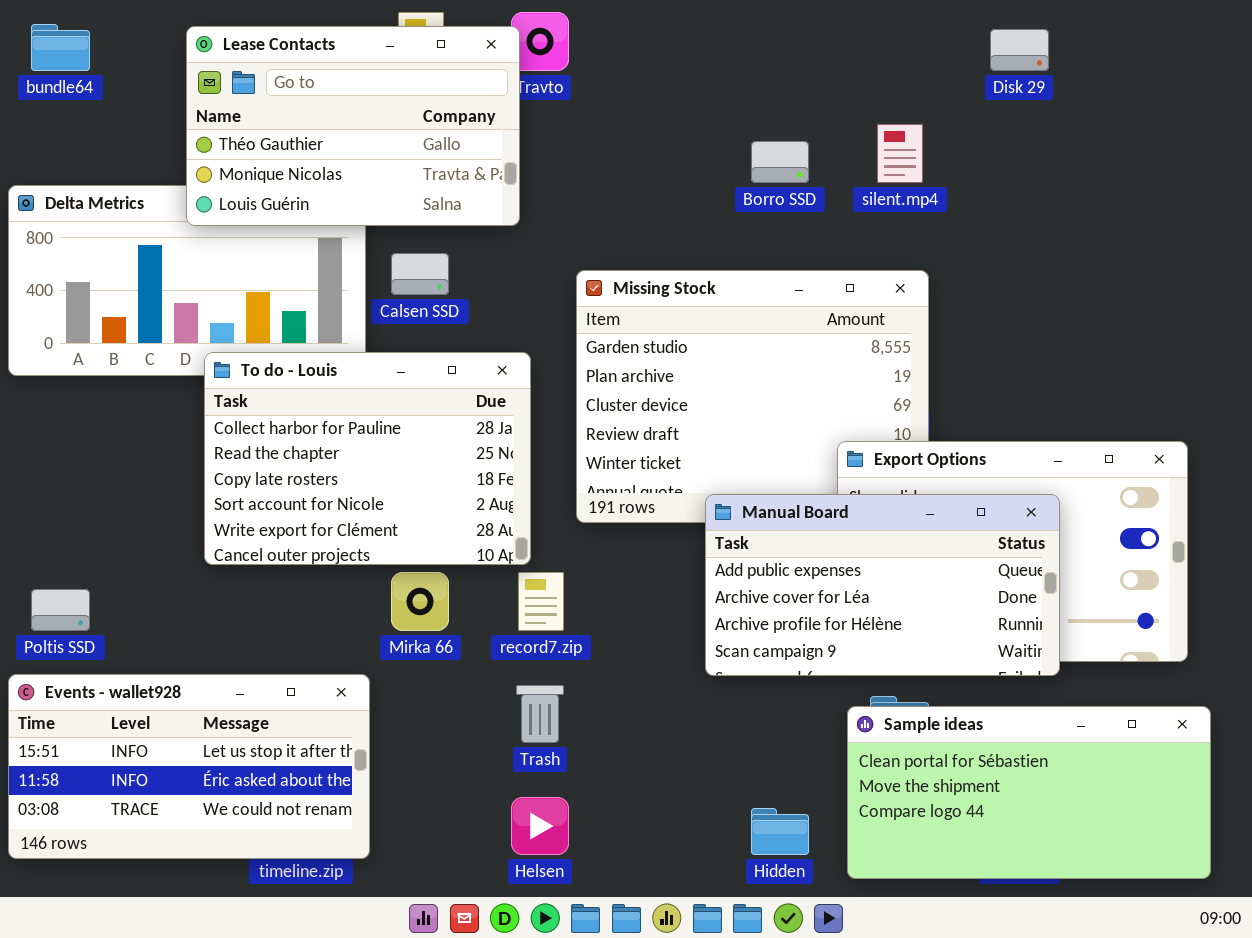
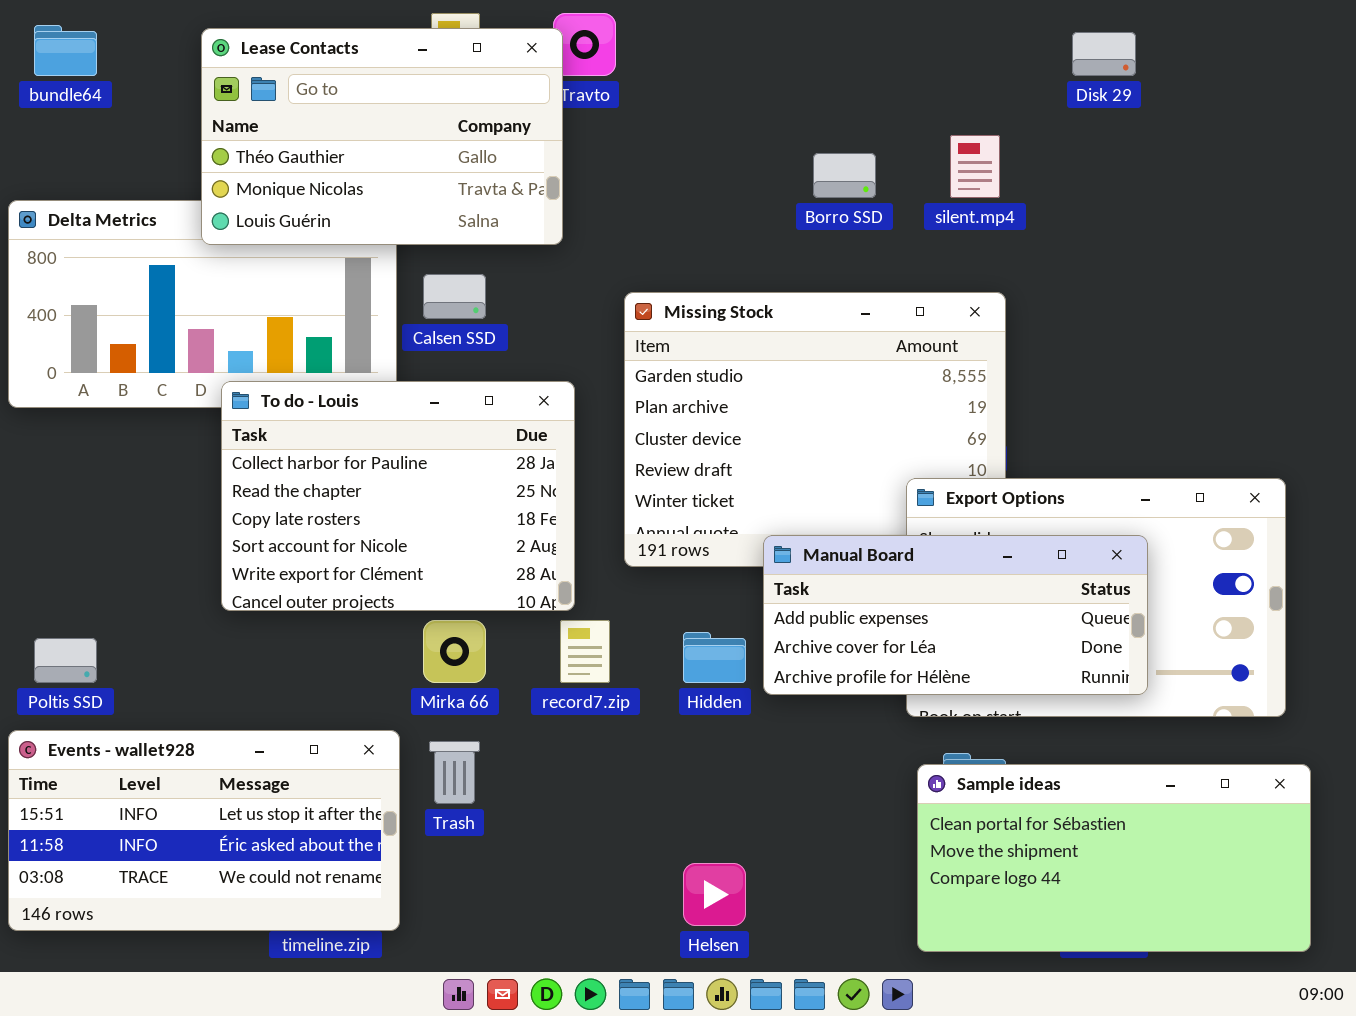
Manual Board: [705,494,1060,676] -> [763,535,1148,695], resized
Trash: [516,685,564,743] -> [429,741,480,804], moved
Helsen: [511,797,569,855] -> [683,863,746,926], moved
Hidden: [751,808,809,855] -> [683,632,746,683], moved

